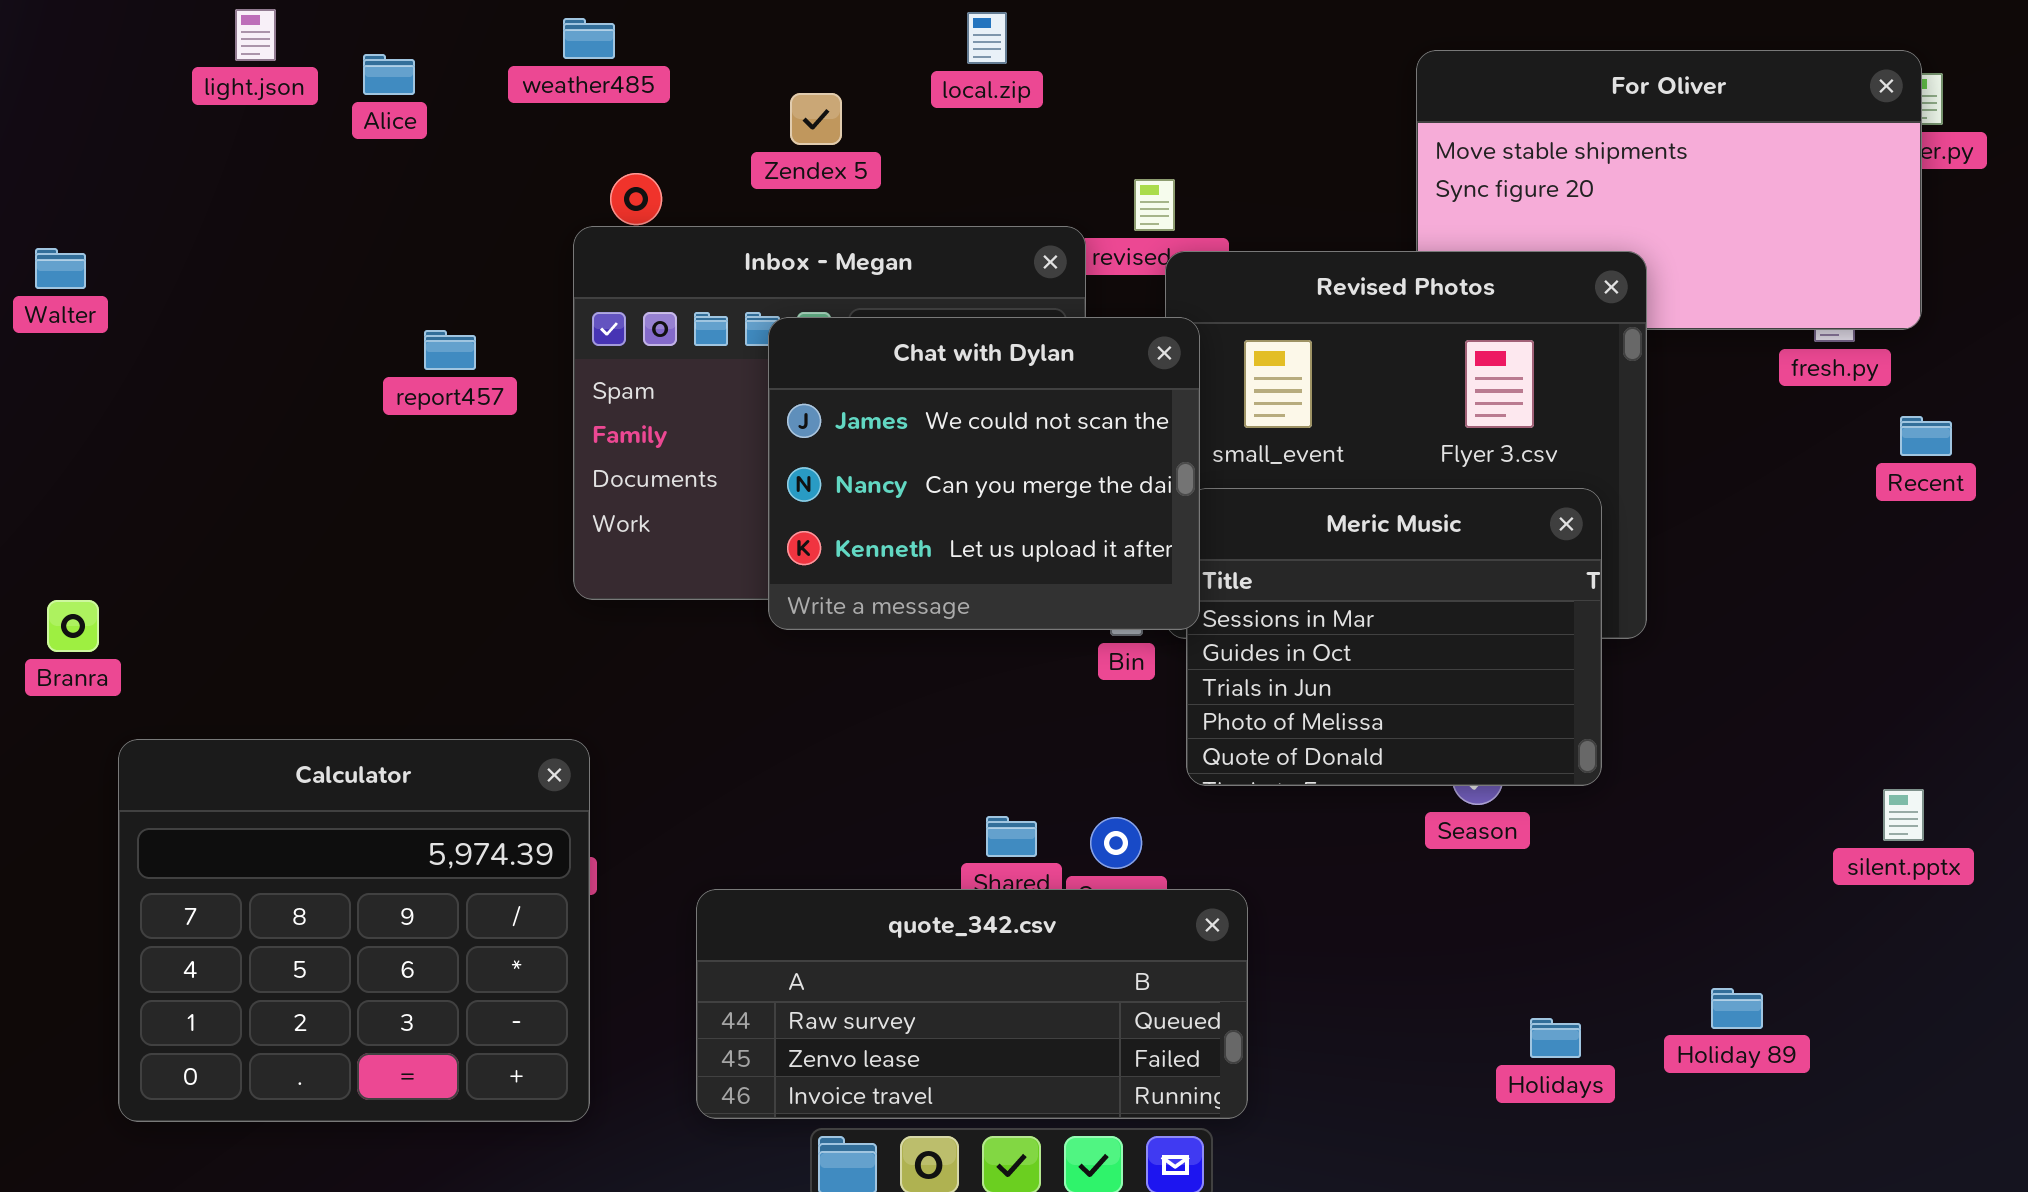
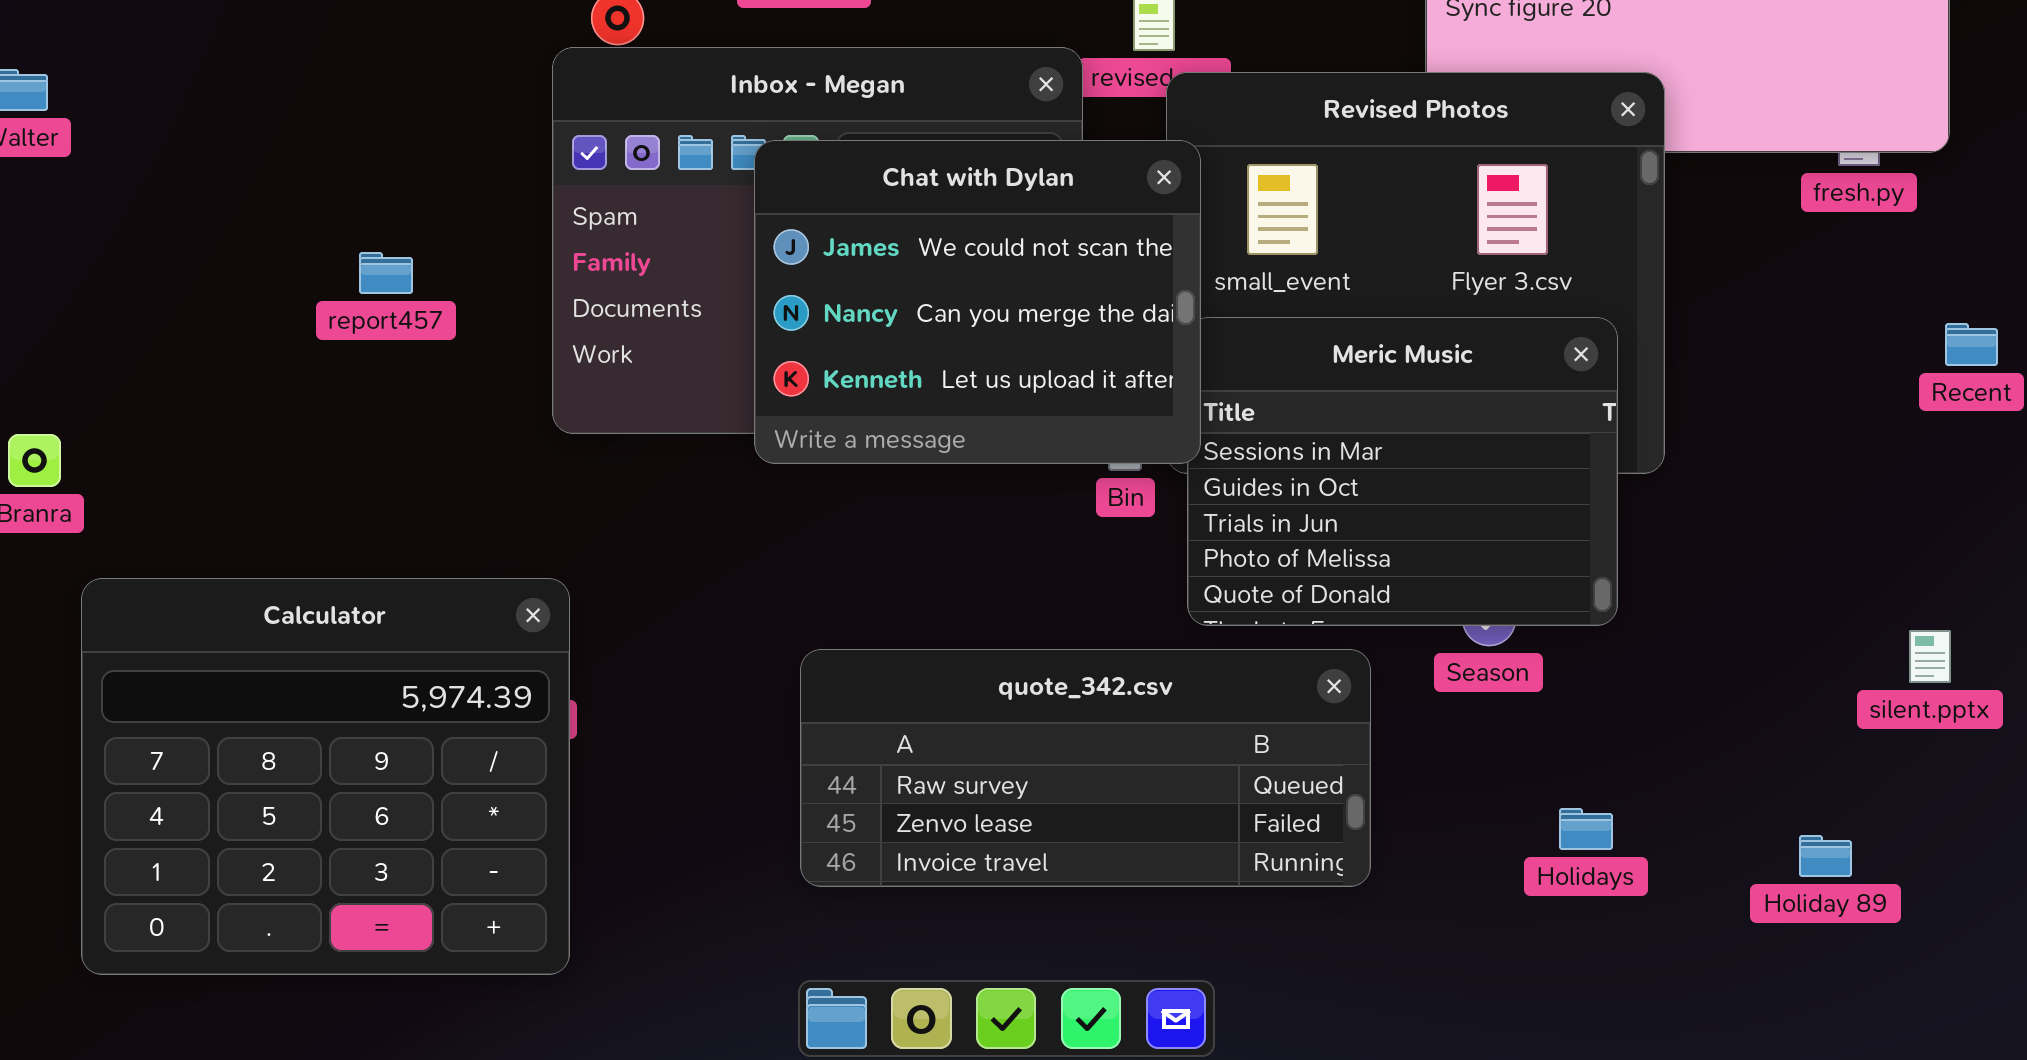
report457: [424,330,476,370] -> [359,252,413,294], moved
Recent: [1900,416,1952,456] -> [1945,323,1998,366], moved
quote_342.csv: [696,889,1248,1119] -> [800,649,1371,887], moved
Holiday 89: [1711,988,1763,1029] -> [1799,835,1852,877], moved
Holidays: [1530,1018,1581,1058] -> [1559,808,1613,850], moved

